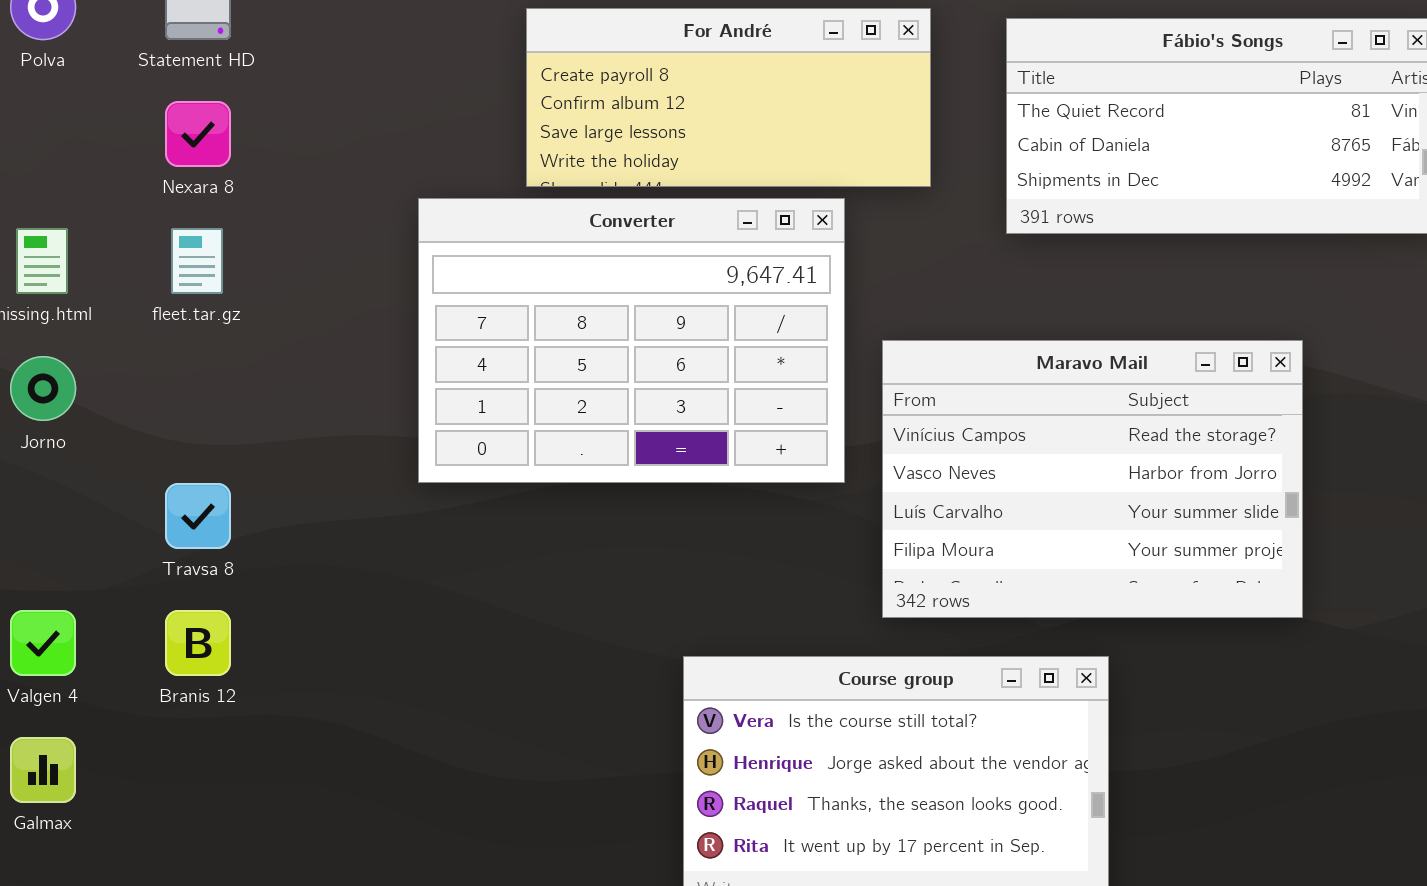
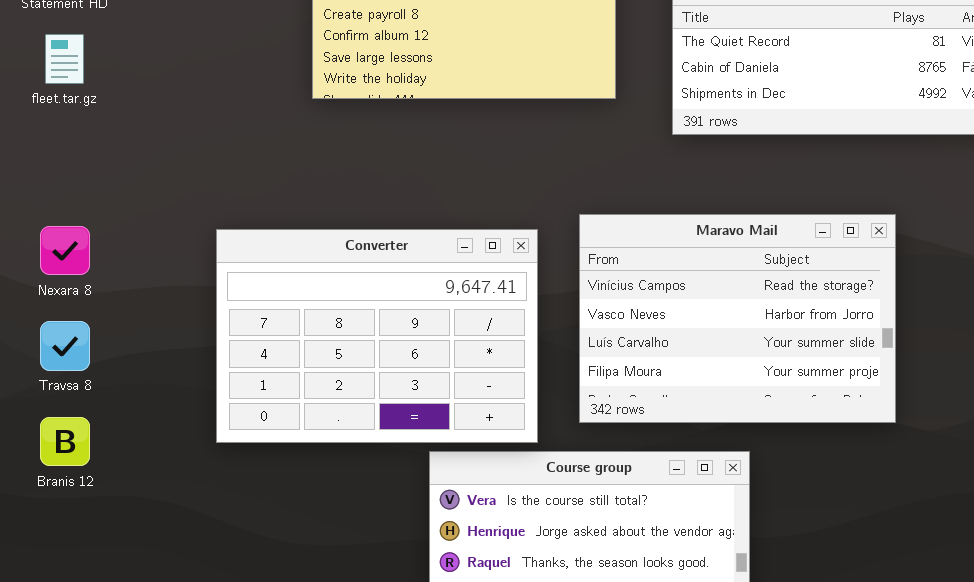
Nexara 8: [165,101,231,167] -> [40,226,90,275], moved
Converter: [418,198,845,483] -> [216,229,538,443], moved
fleet.tar.gz: [171,228,223,294] -> [45,34,84,84], moved

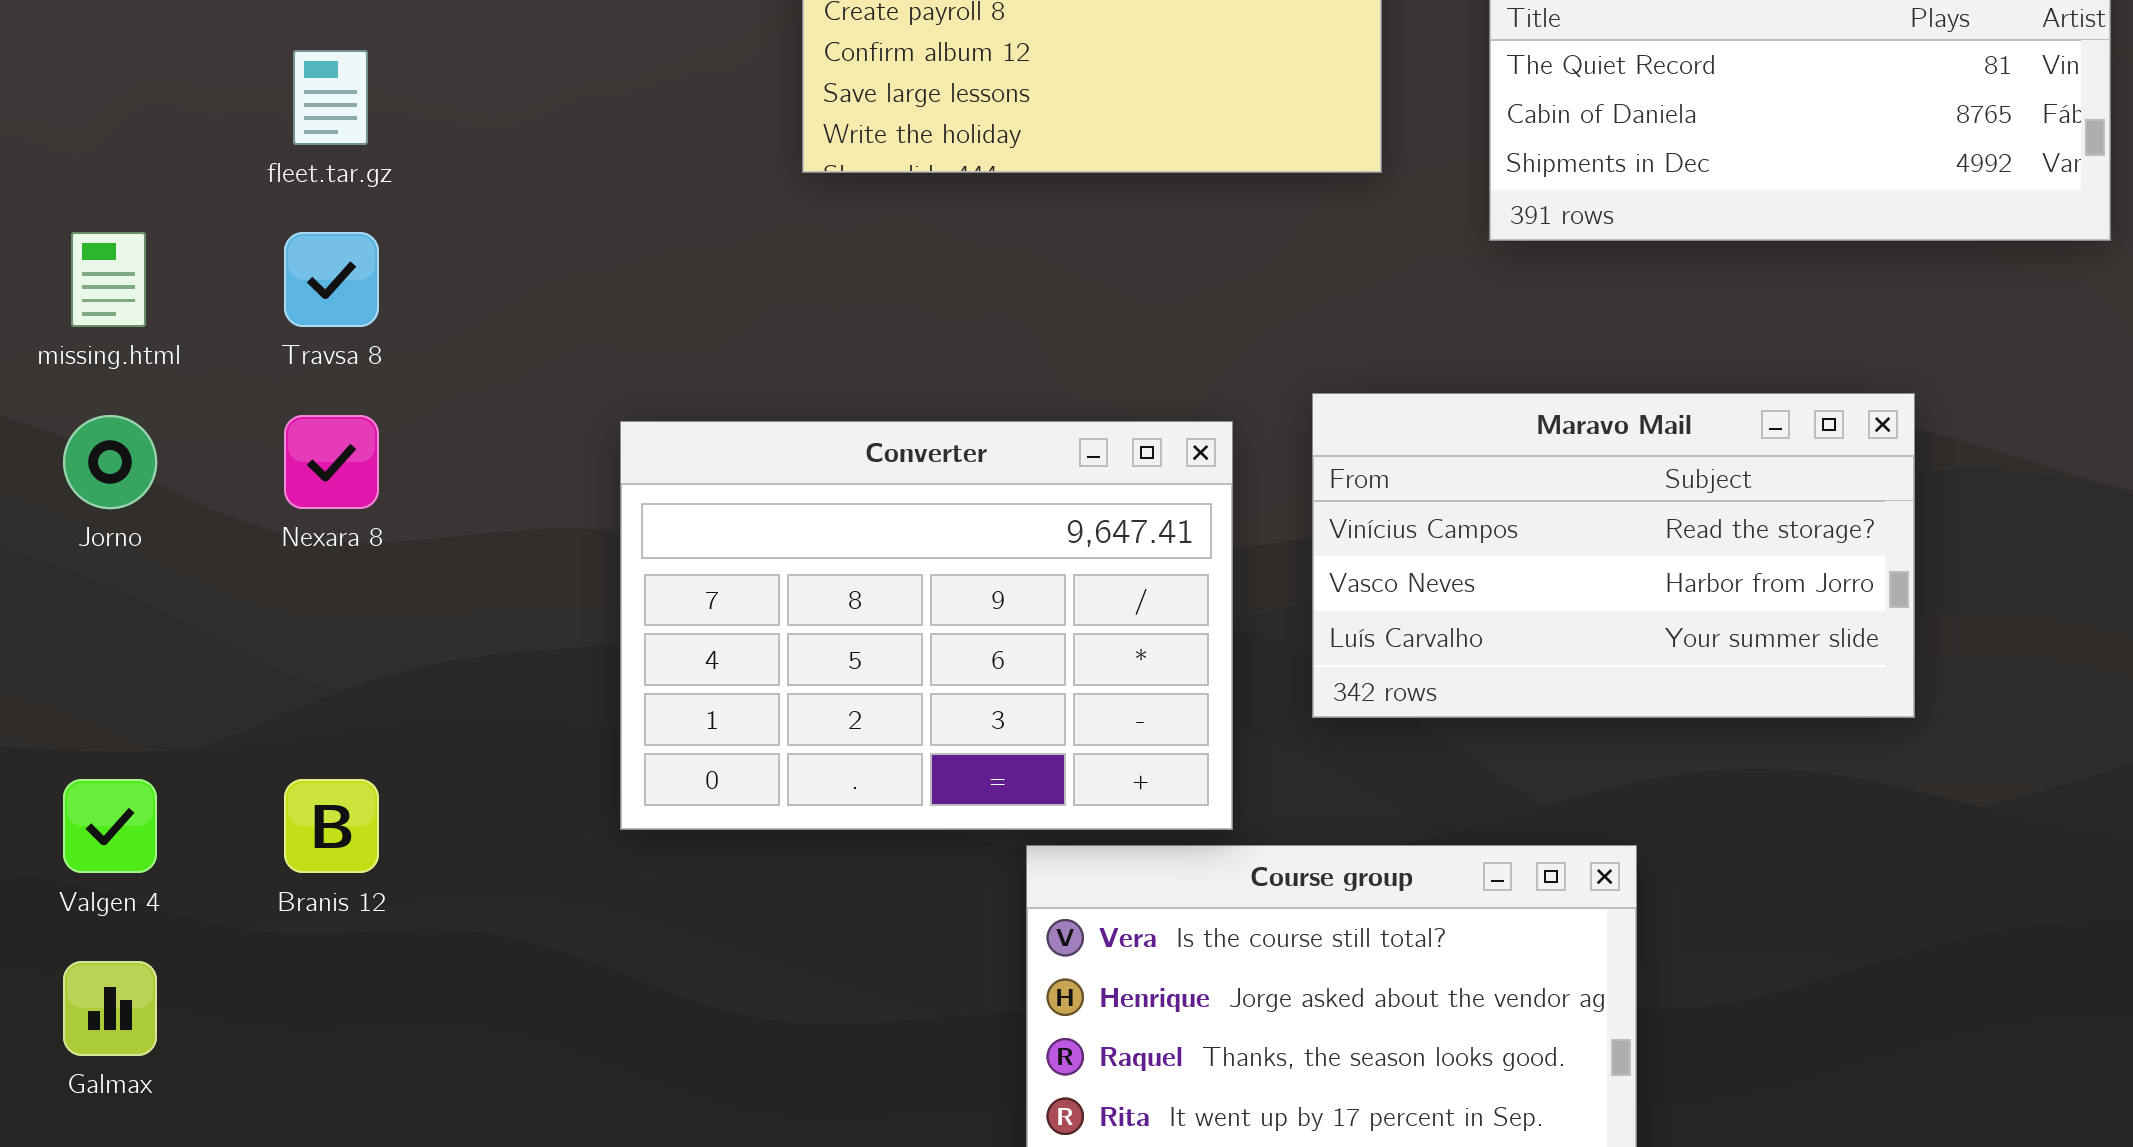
Maravo Mail: [579,214,896,423] -> [1312,393,1915,718], resized
Travsa 8: [40,321,90,371] -> [284,232,379,327], moved

